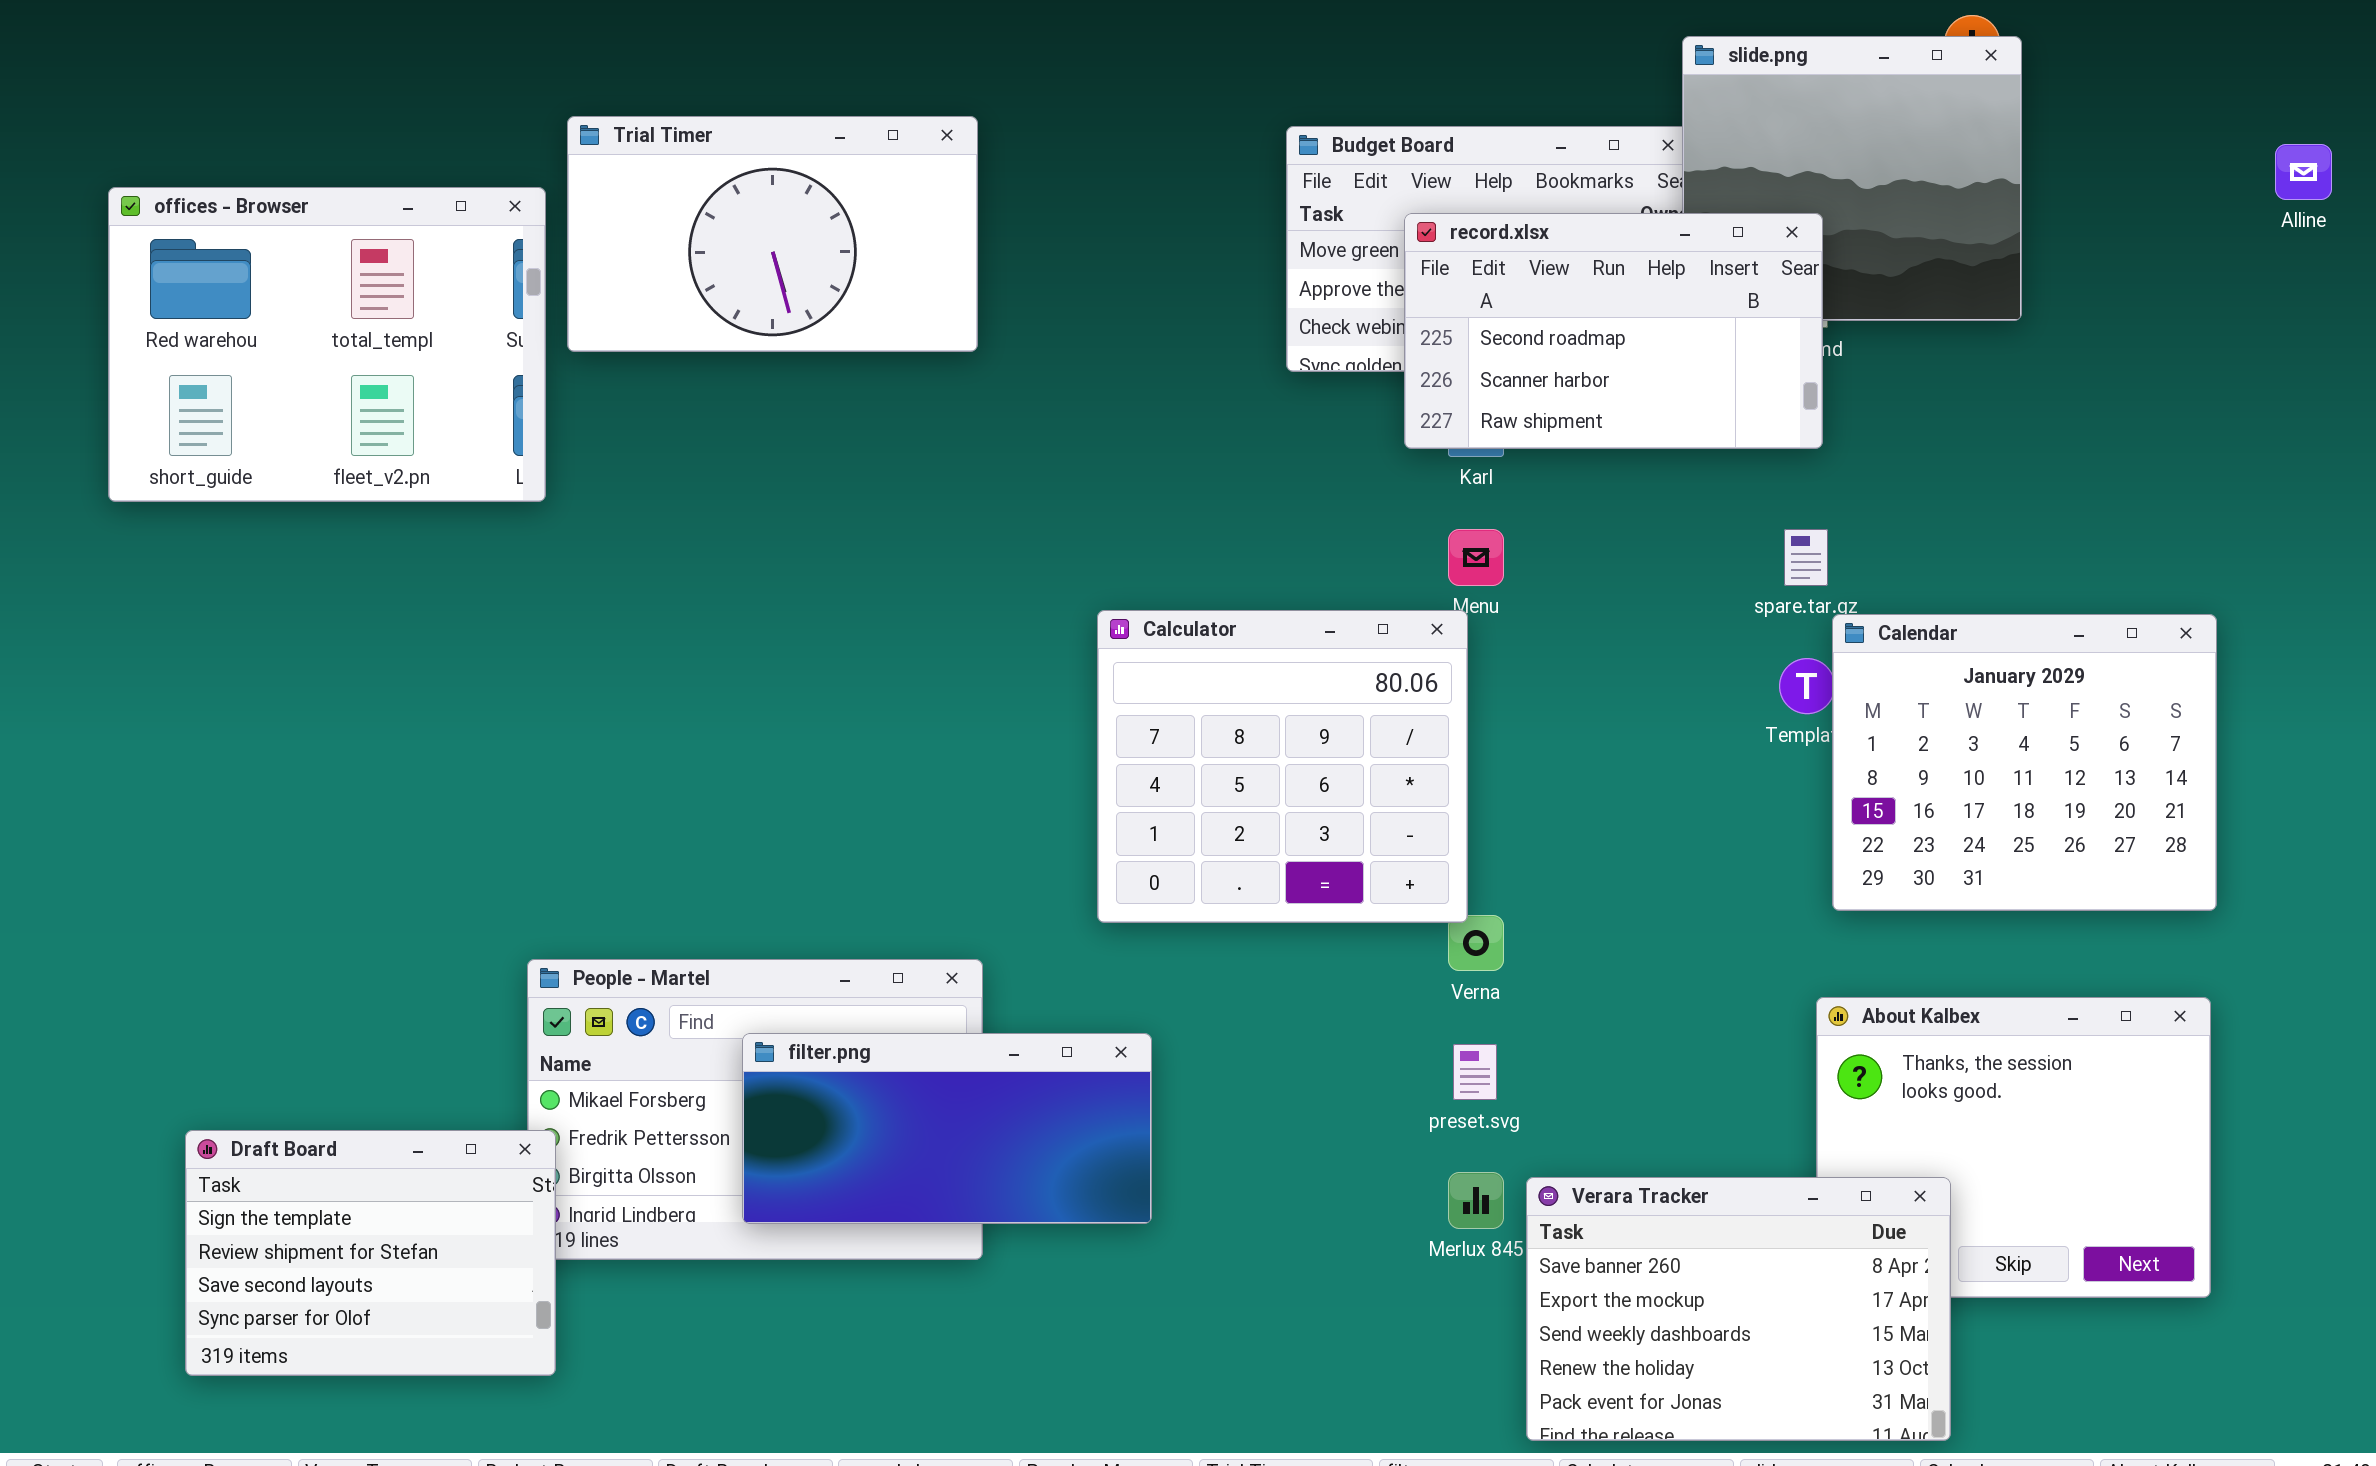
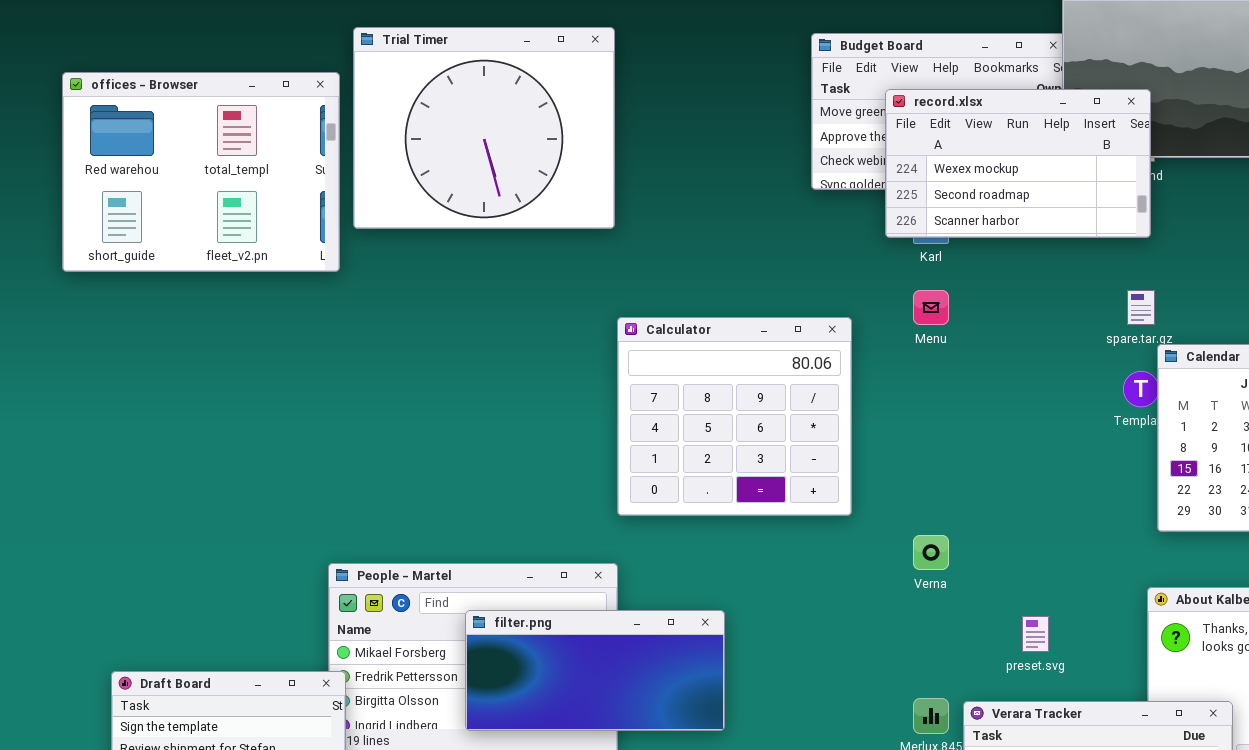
Trial Timer: [567,116,978,352] -> [353,27,615,229], resized
record.xlsx: [1404,213,1823,449] -> [885,89,1151,238], scrolled up 1 row
Calculator: [1097,610,1468,923] -> [617,317,852,516], moved
preset.svg: [1453,1044,1497,1100] -> [1022,616,1049,652], moved

